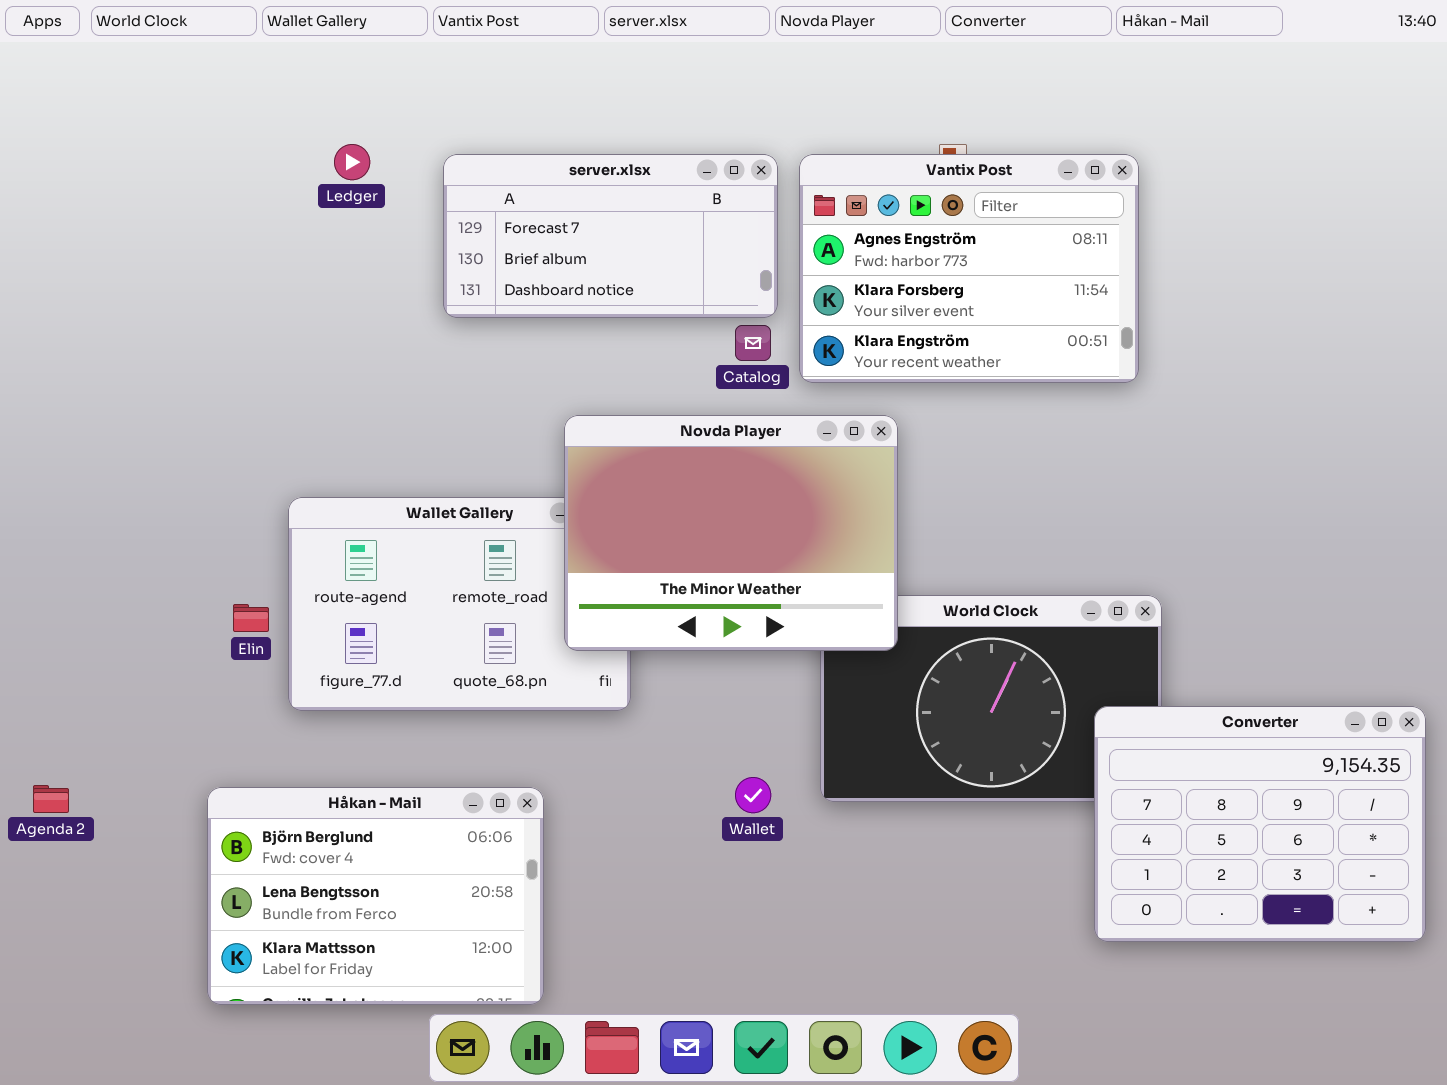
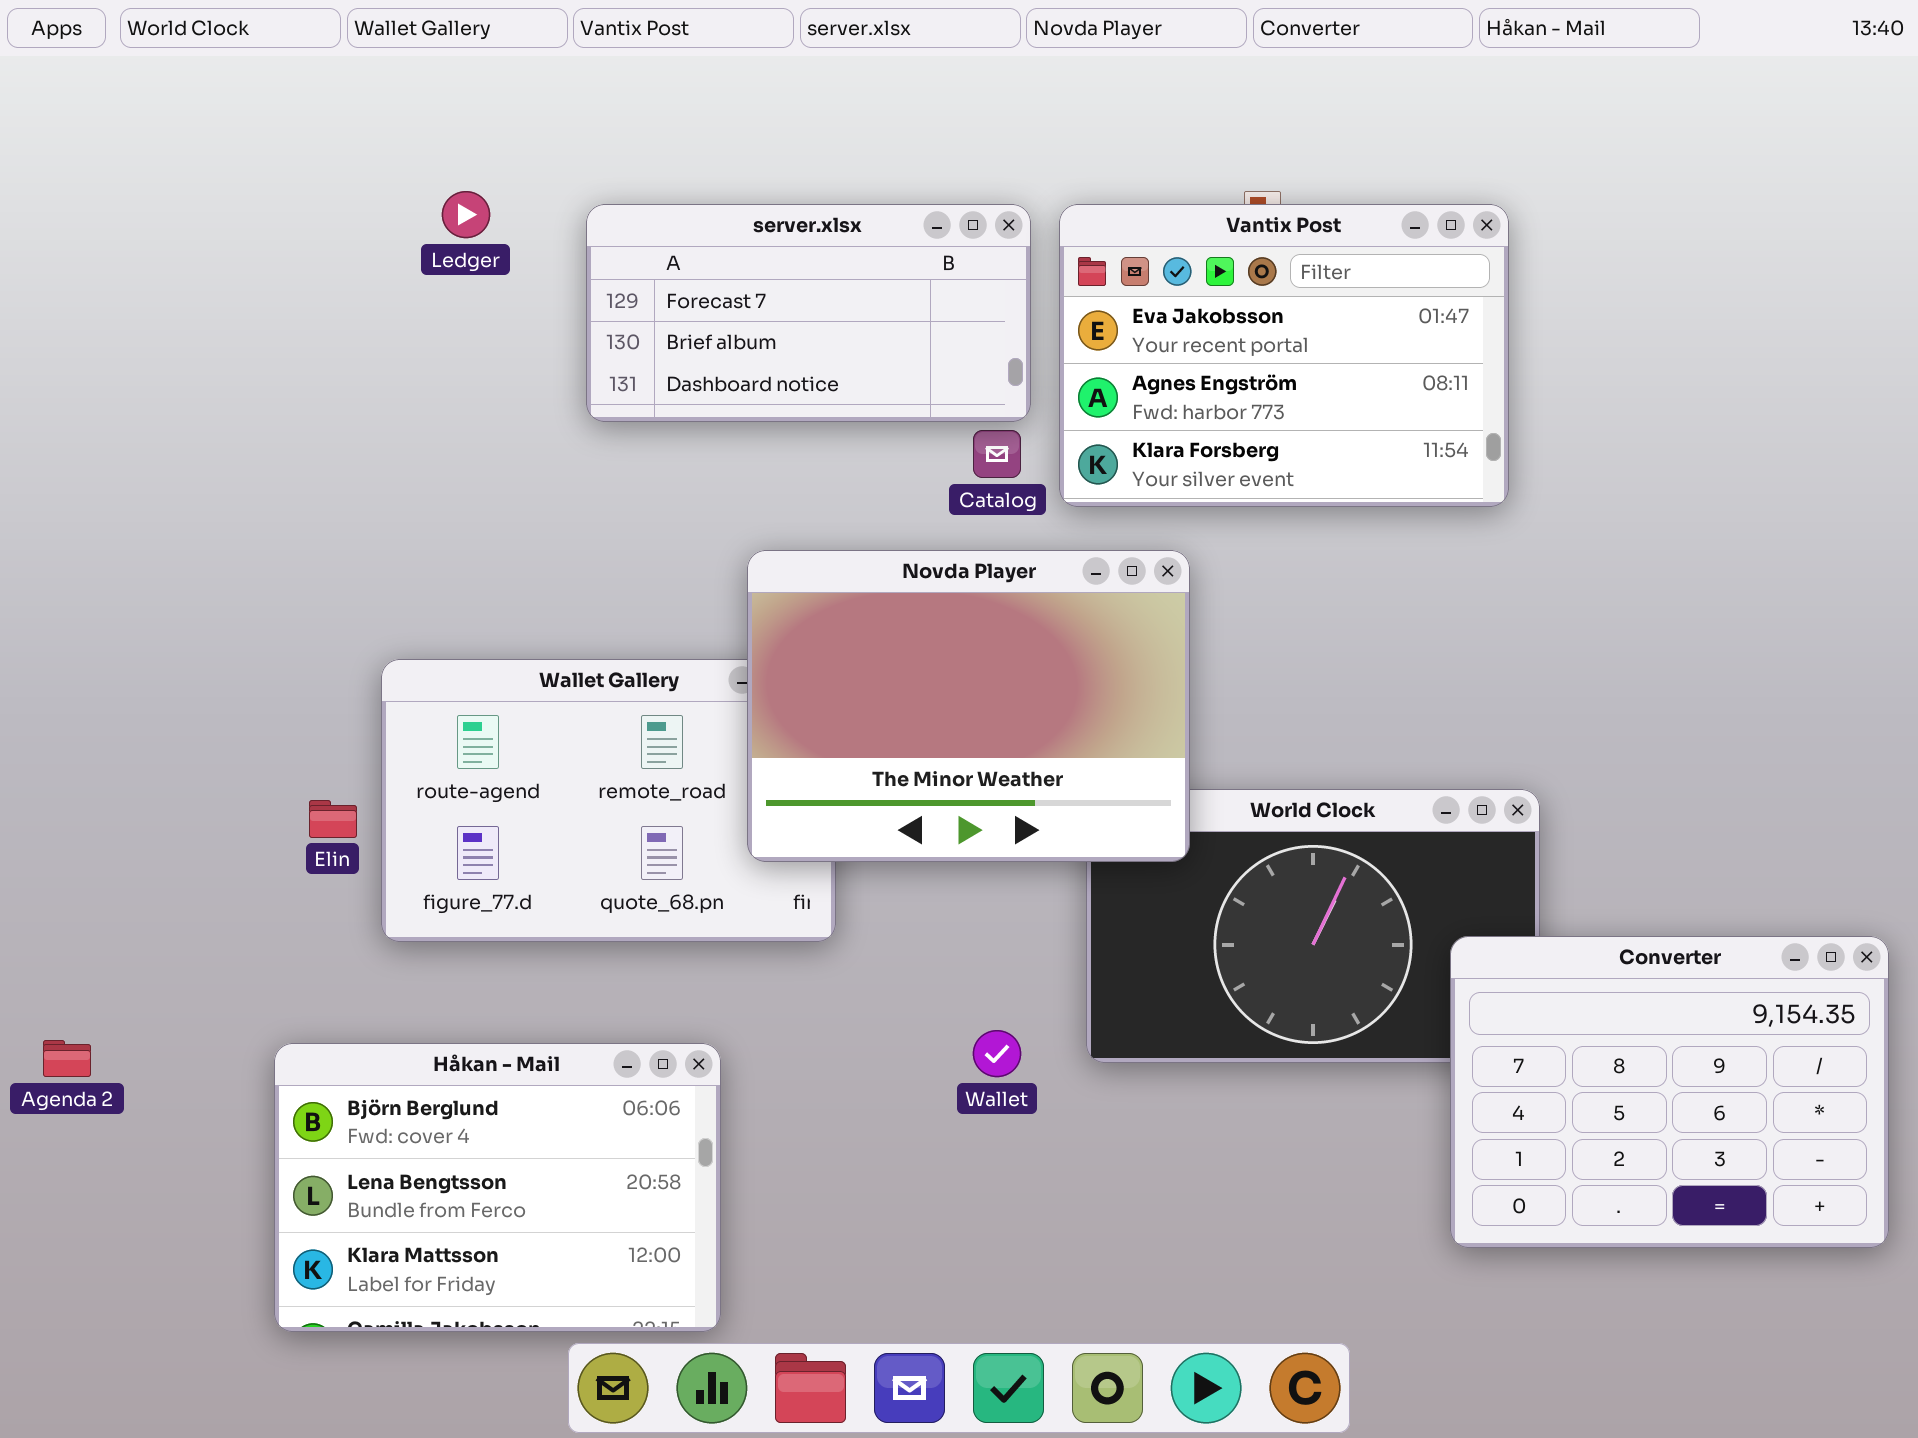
Vantix Post: [799,154,1139,383] -> [1059,204,1509,507], scrolled up 1 row

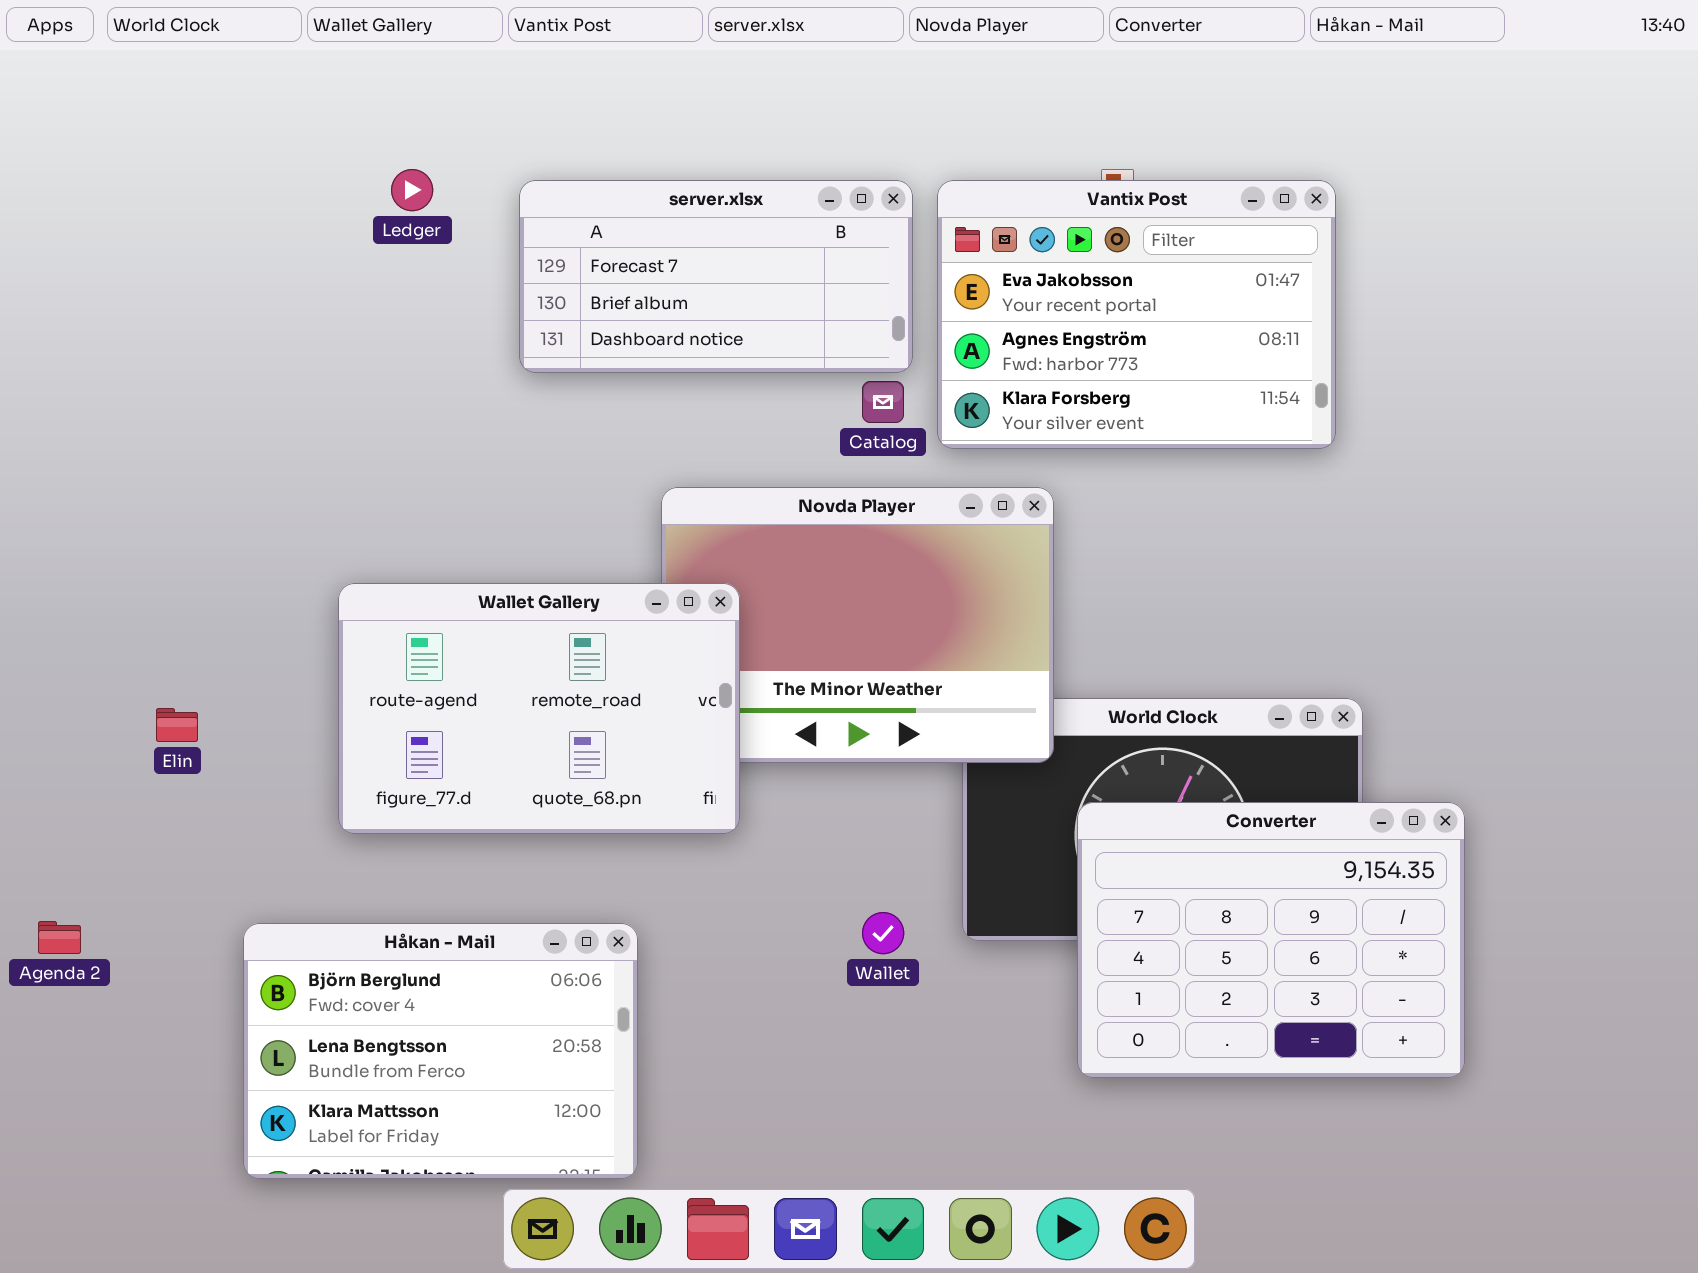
Wallet Gallery: [381,659,836,942] -> [338,583,740,834], raised
Elin: [309,800,357,838] -> [156,708,198,742], moved
Converter: [1450,936,1889,1248] -> [1077,802,1465,1078], moved

